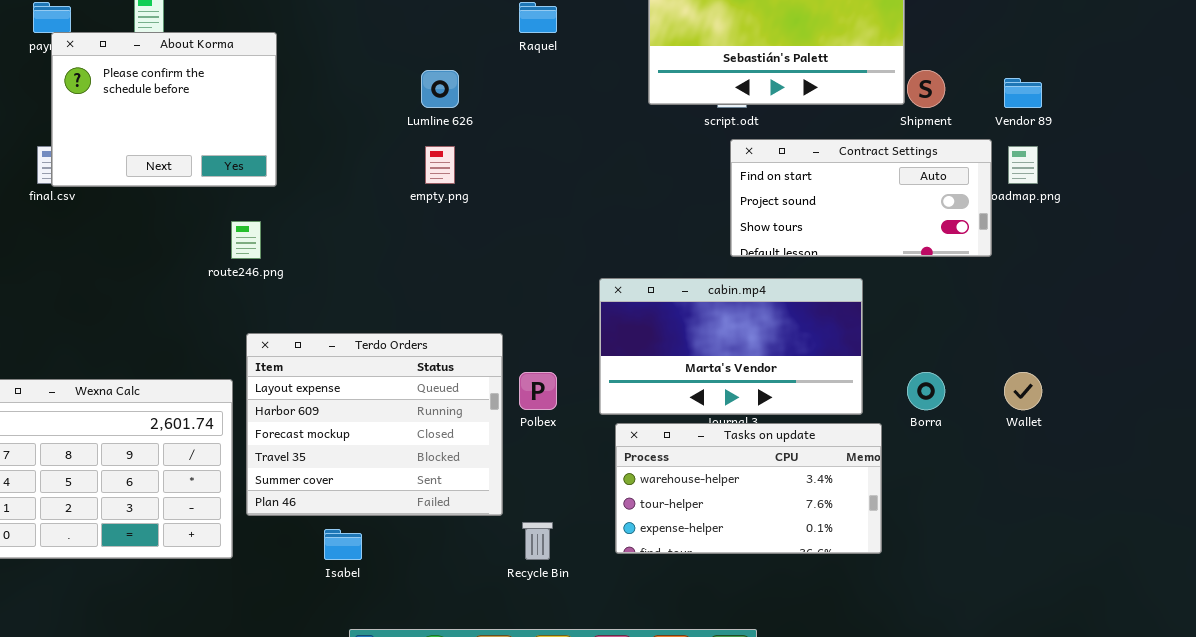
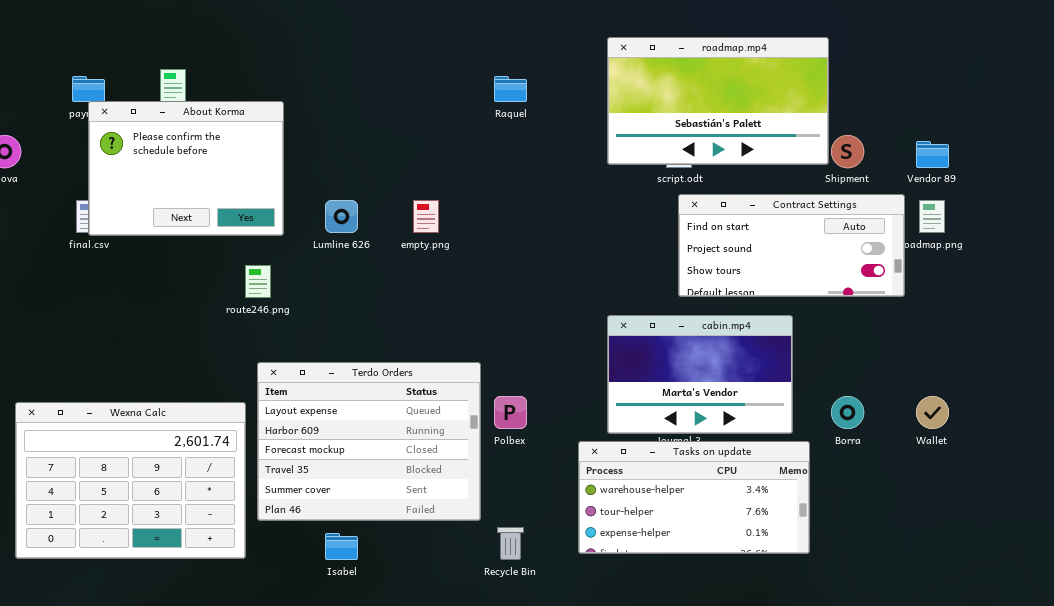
Lumline 626: [421,70,459,108] -> [325,200,358,233], moved
cabin.mp4: [599,278,863,415] -> [607,315,793,434], resized

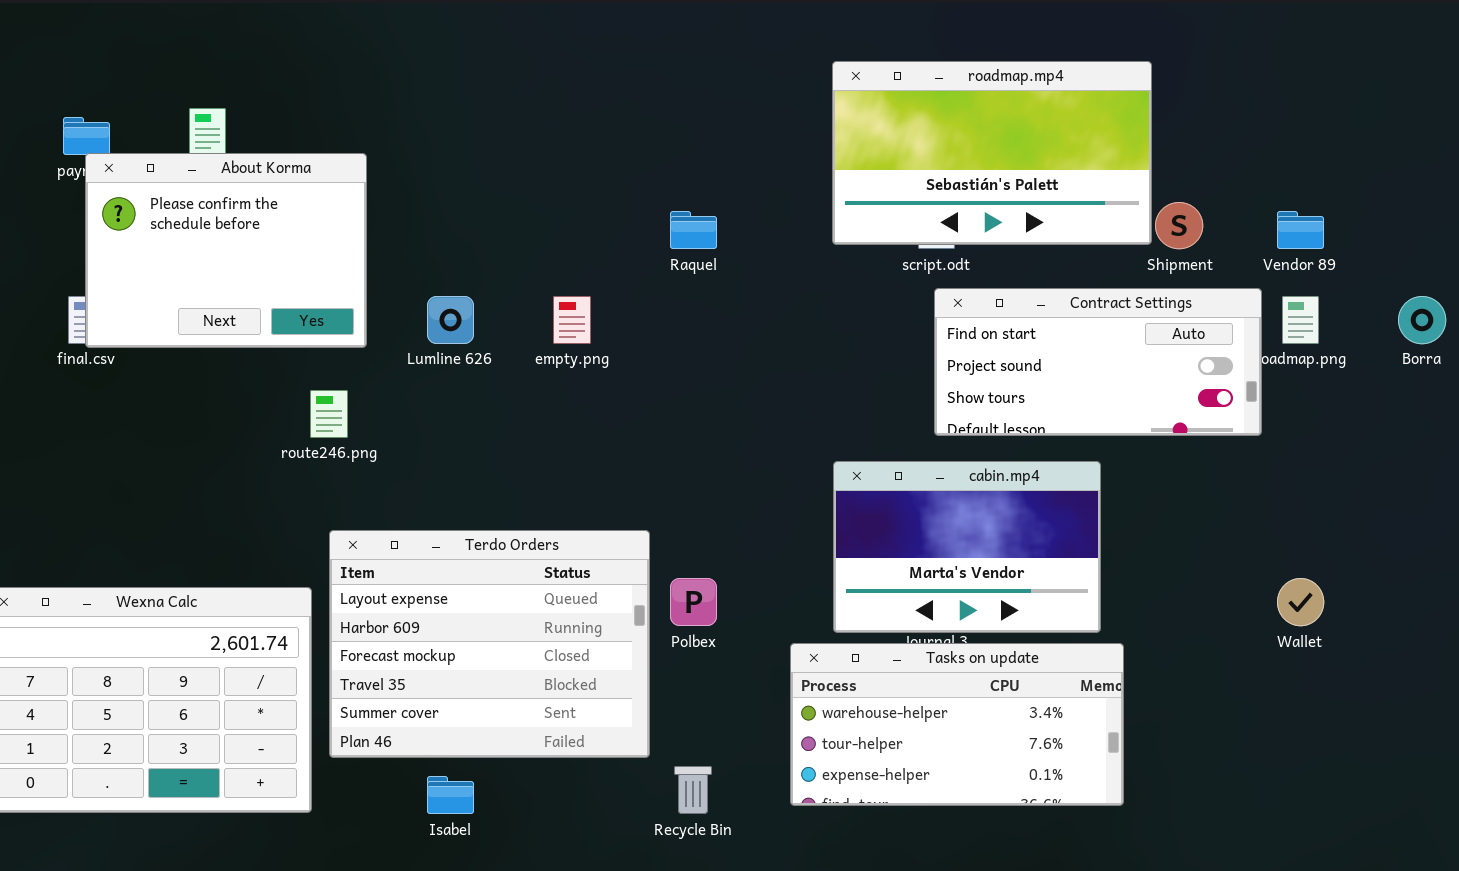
Raquel: [494,76,527,102] -> [670,211,717,249], moved
Borra: [831,396,864,429] -> [1398,296,1446,344], moved

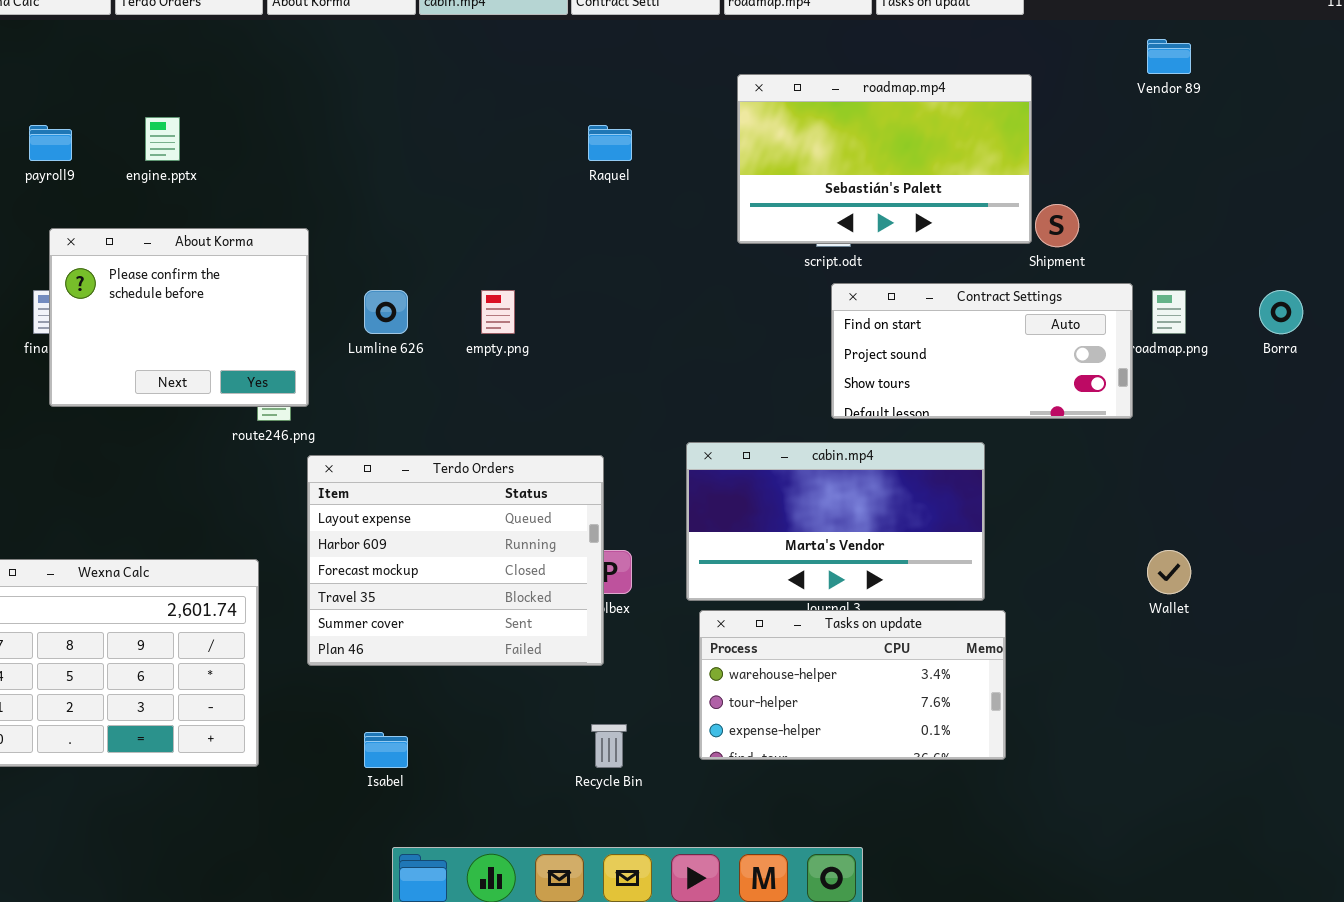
About Korma: [85,153,367,348] -> [49,228,309,407], moved
Raquel: [670,211,717,249] -> [588,125,632,161], moved
Vendor 89: [1277,211,1324,249] -> [1147,39,1191,74], moved
cabin.mp4: [833,461,1101,633] -> [686,442,985,601], resized
Terdo Orders: [329,530,650,758] -> [307,455,604,666], moved

